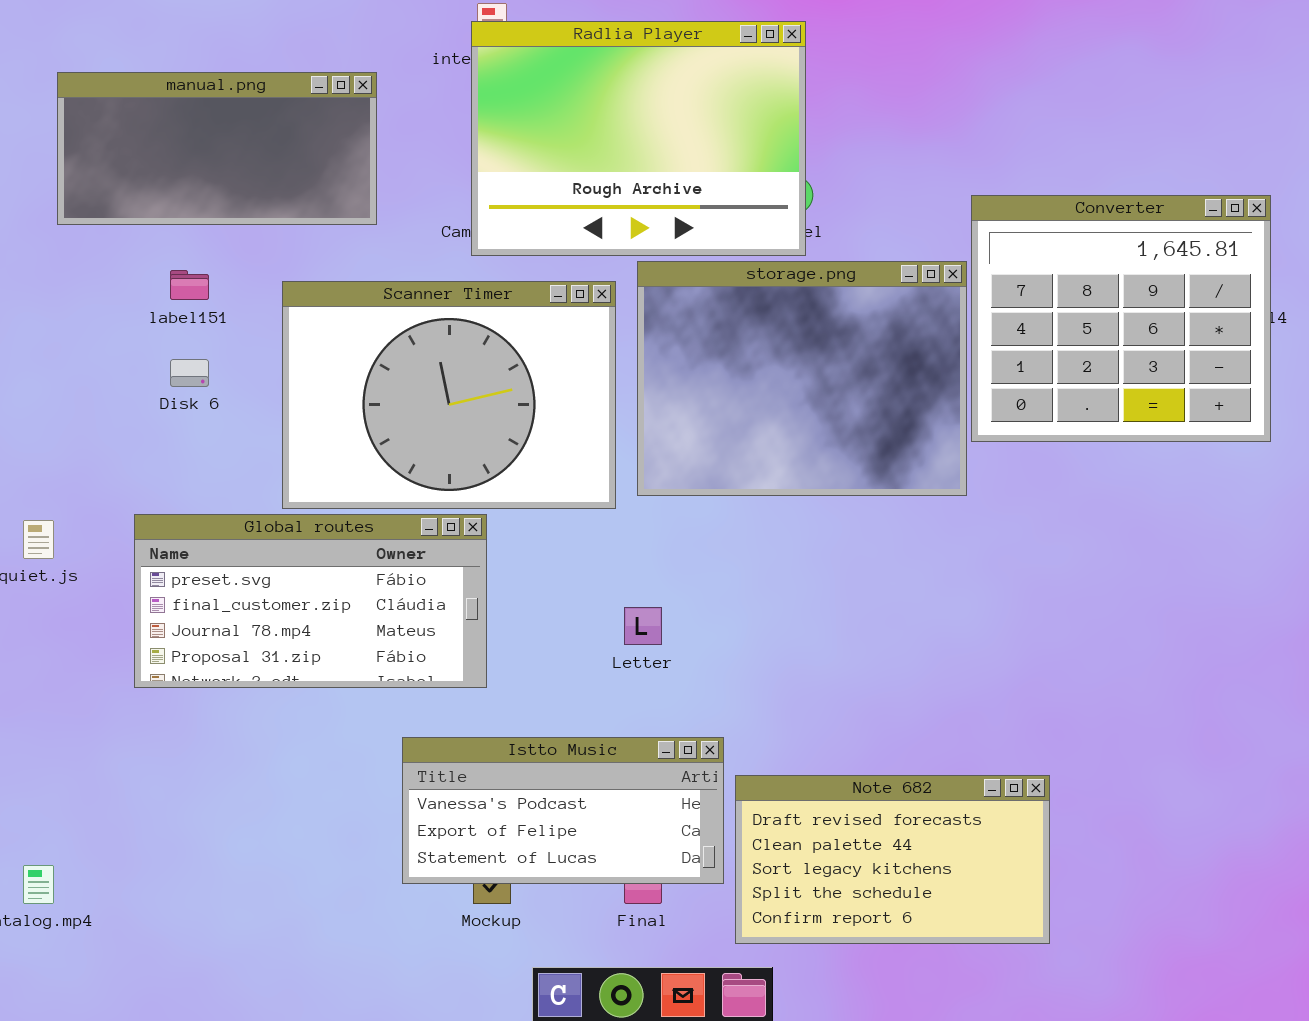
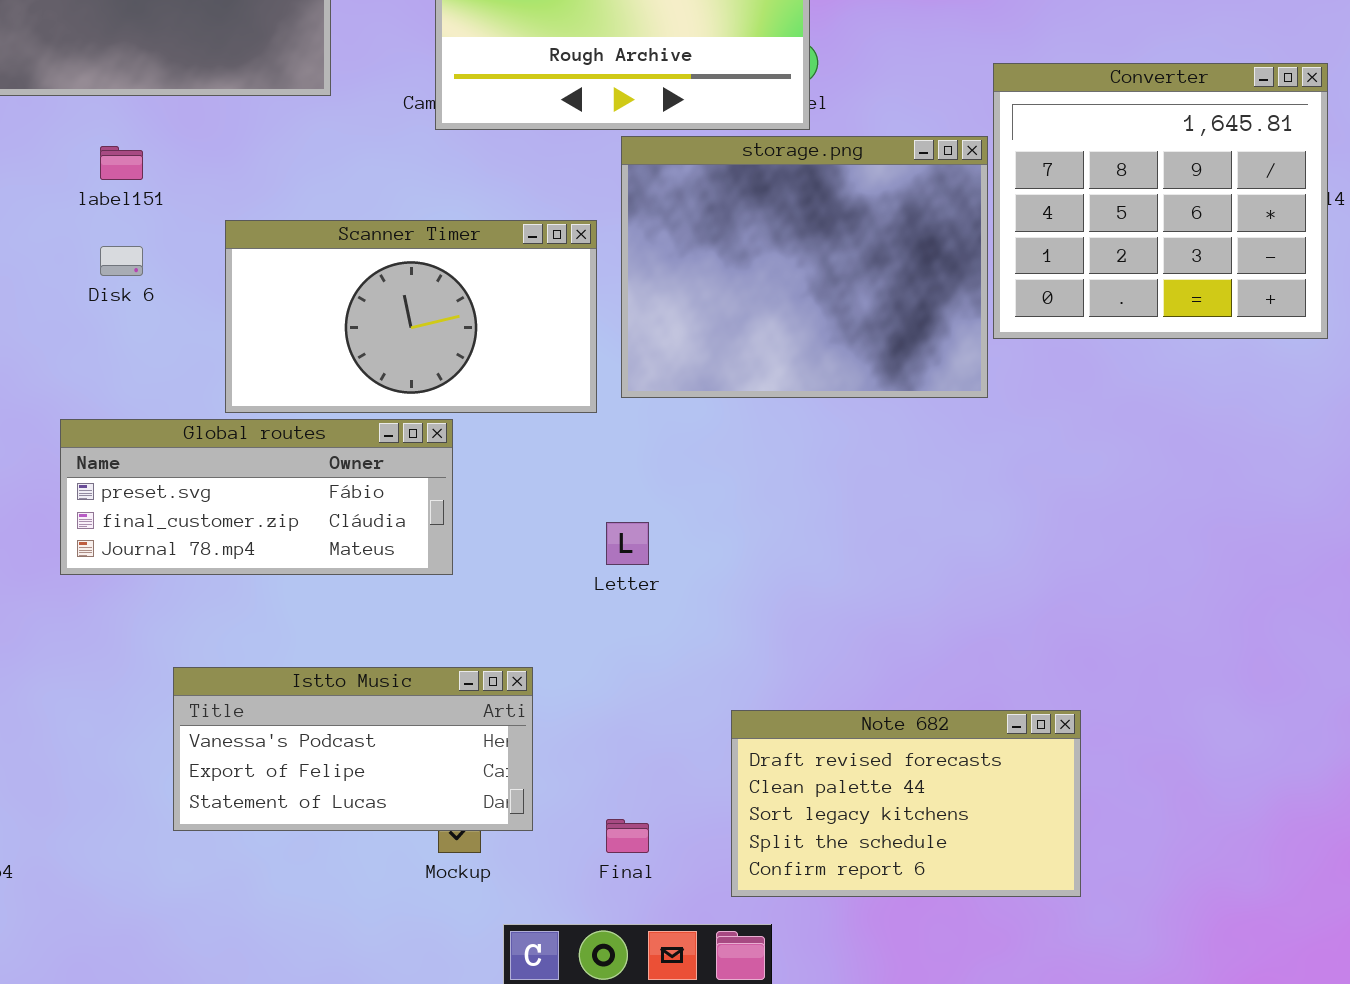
Scanner Timer: [282,281,616,509] -> [225,220,597,413], resized
Global routes: [134,514,487,688] -> [60,419,453,575], resized
Istto Music: [402,737,724,884] -> [173,667,533,831], moved

